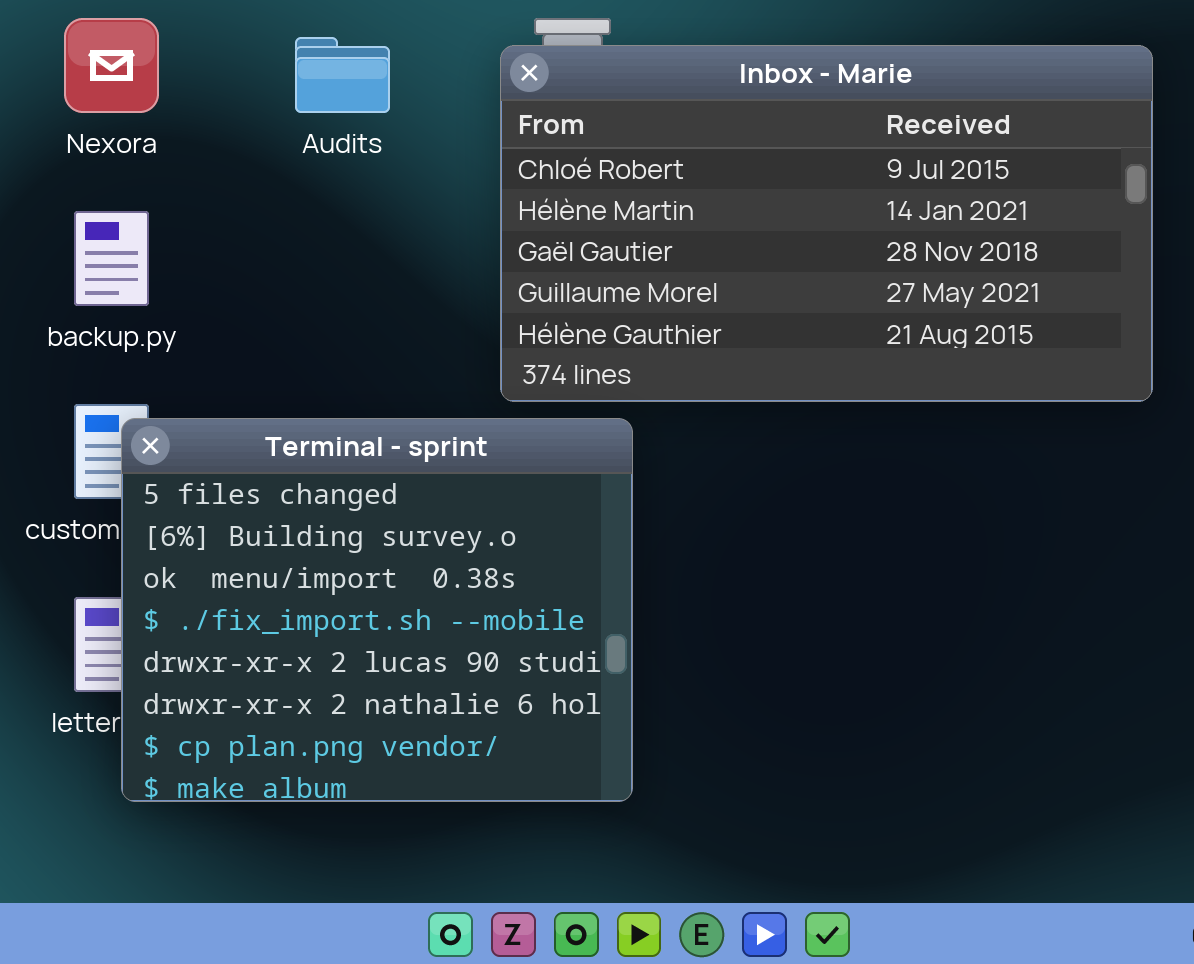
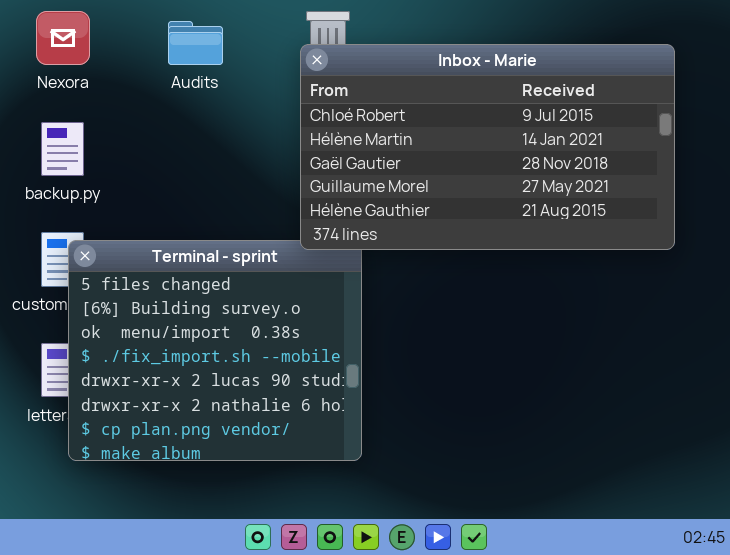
Inbox - Marie: [500,45,1153,402] -> [300,44,675,250], moved

